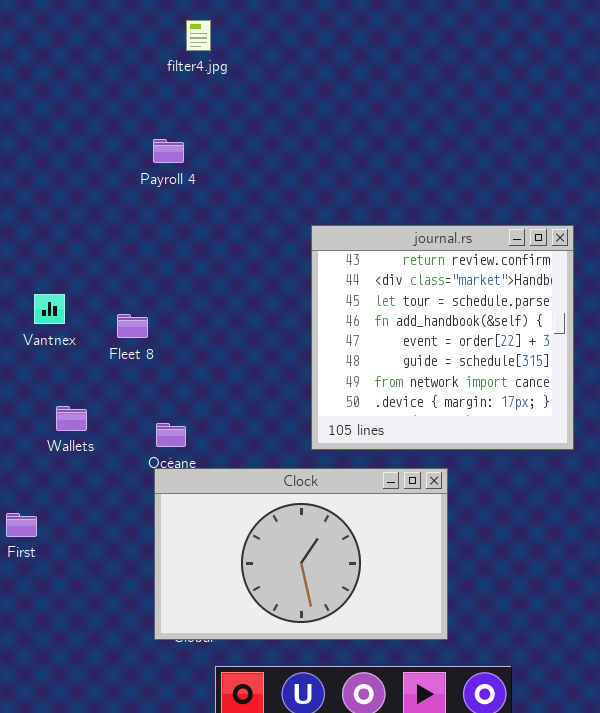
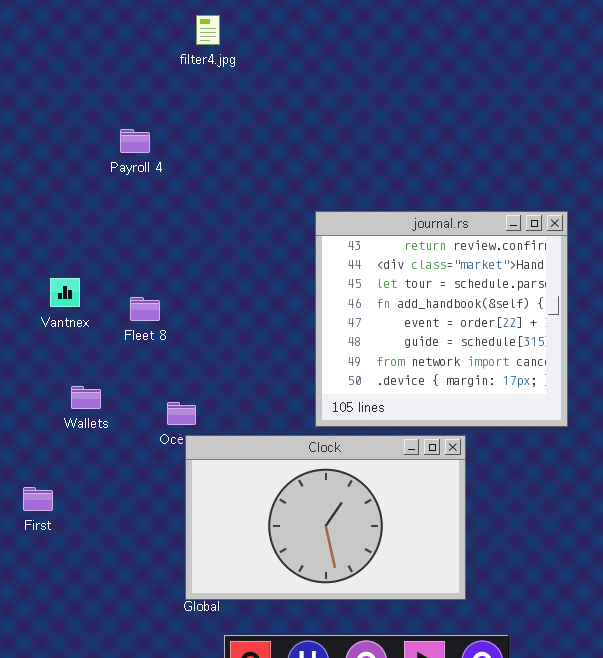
Payroll 4: [153,139,184,163] -> [120,129,150,153], moved
Clock: [154,468,448,640] -> [185,435,466,600], moved

